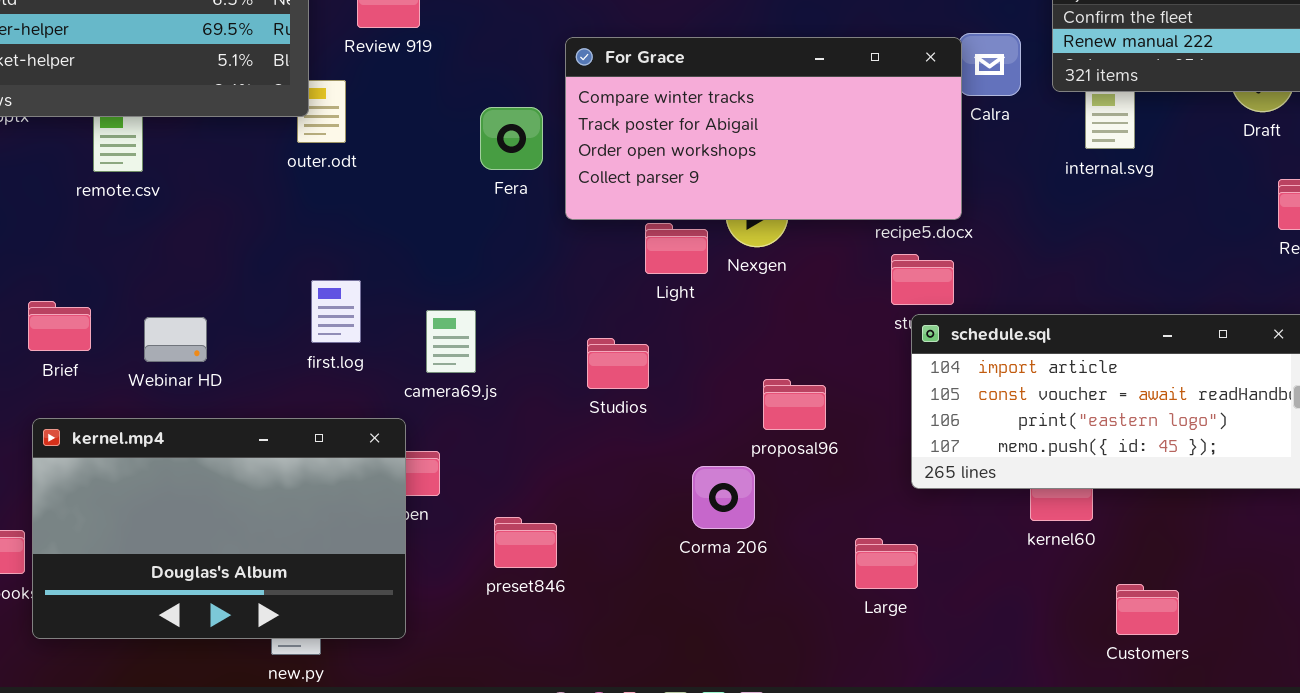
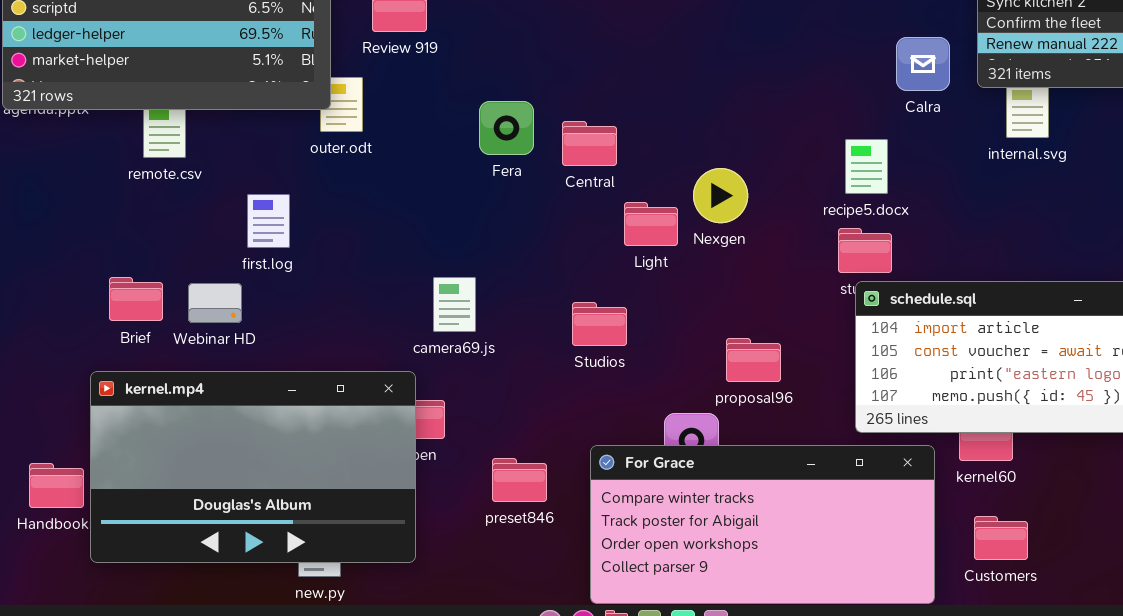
For Grace: [565,37,962,220] -> [590,445,935,604], moved
first.log: [311,280,361,343] -> [247,194,290,248], moved
Brief: [28,301,91,351] -> [109,277,163,321], moved
Customers: [1116,584,1179,635] -> [974,516,1028,560], moved

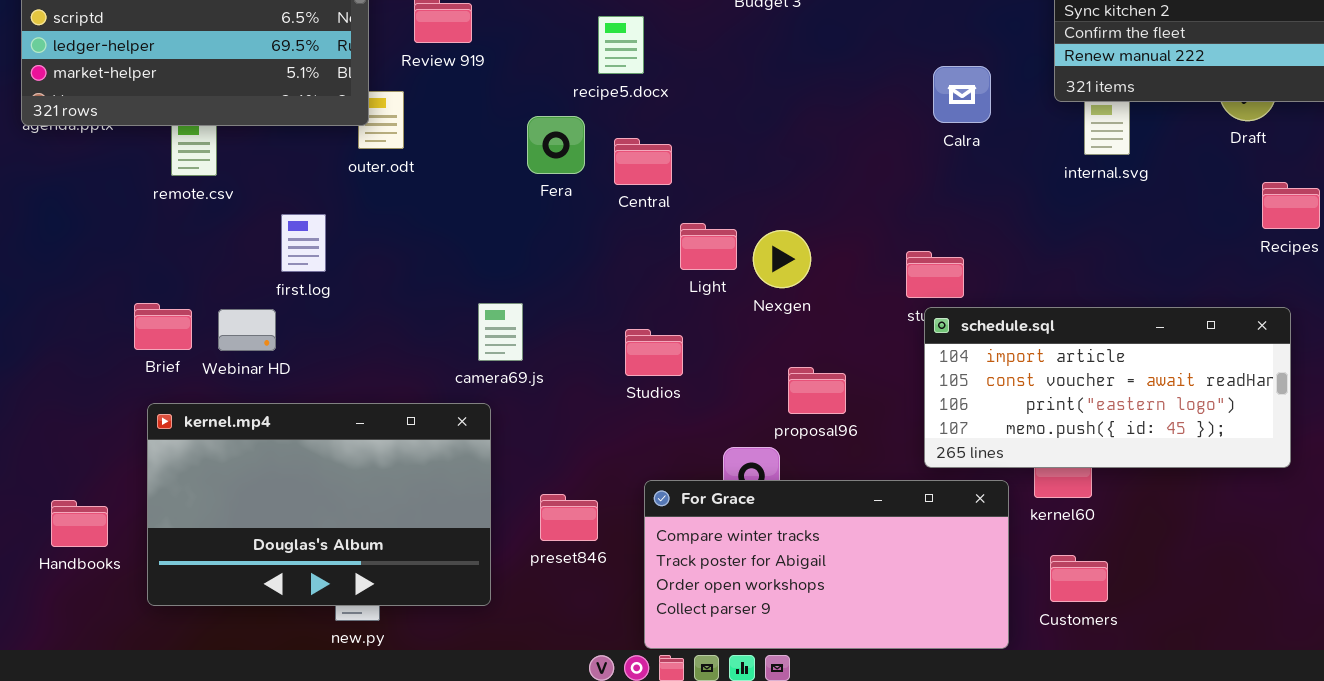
Calra: [896,37,950,91] -> [933,66,991,123], moved
recipe5.docx: [845,139,888,194] -> [598,16,644,74], moved
Nexgen: [693,168,748,223] -> [753,230,811,288], moved
kernel.mp4: [90,371,416,563] -> [147,403,491,606], moved

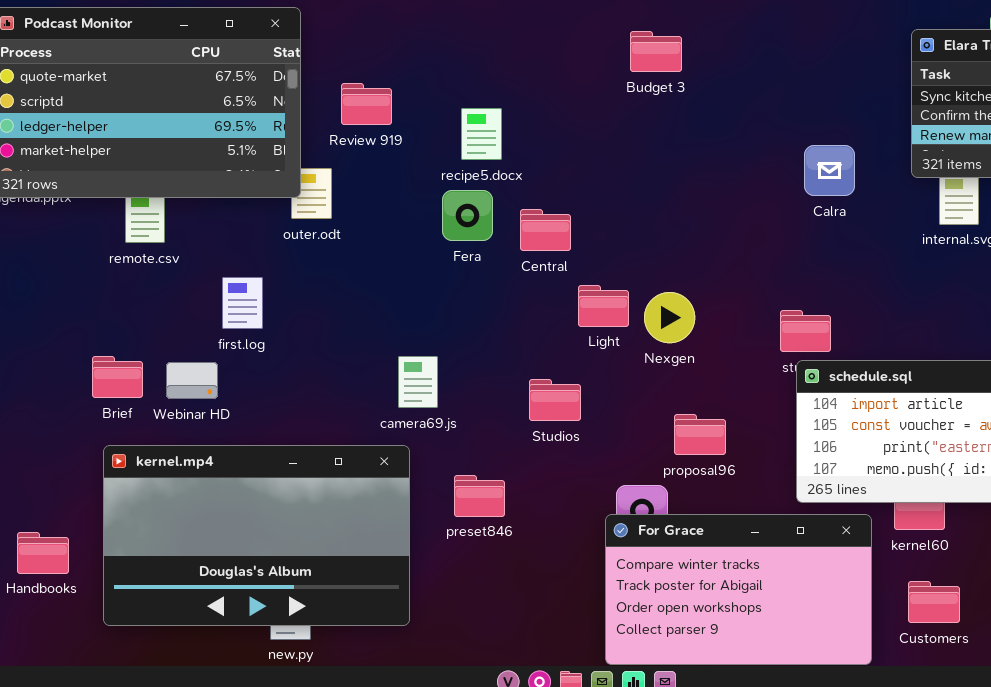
recipe5.docx: [598,16,644,74] -> [461,108,502,160], moved
For Grace: [644,480,1009,649] -> [605,514,872,665], resized
preset846: [540,494,598,541] -> [454,475,505,517], moved

